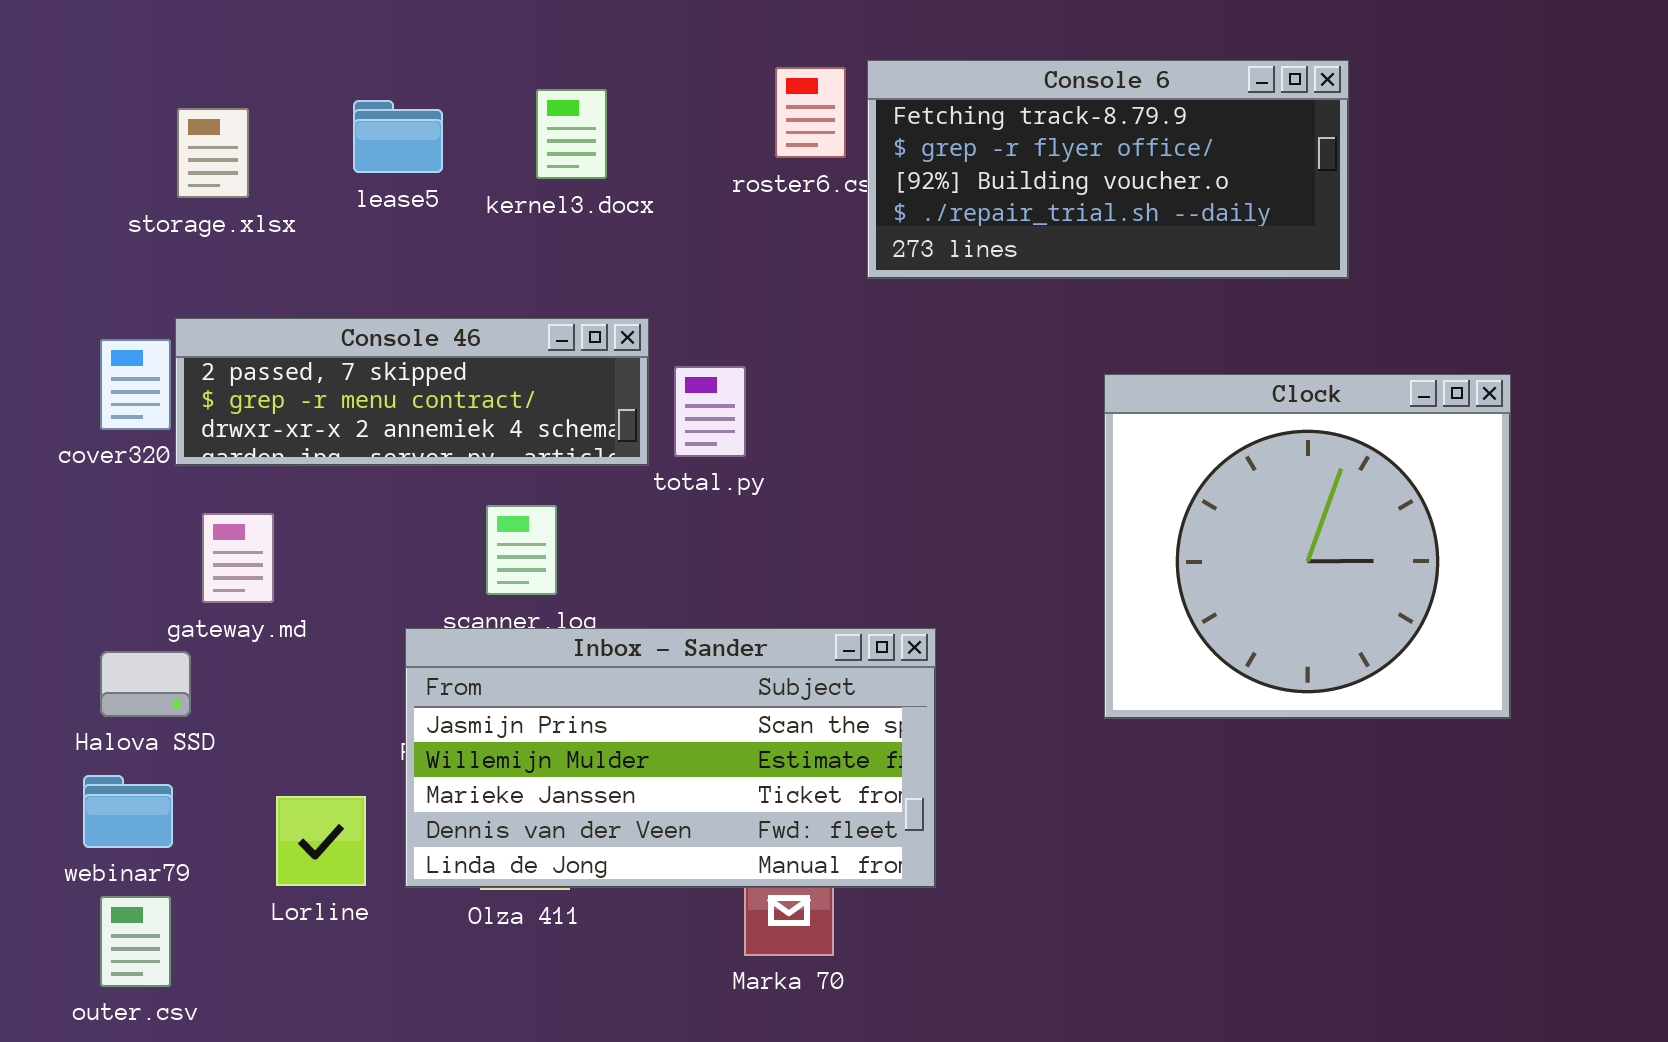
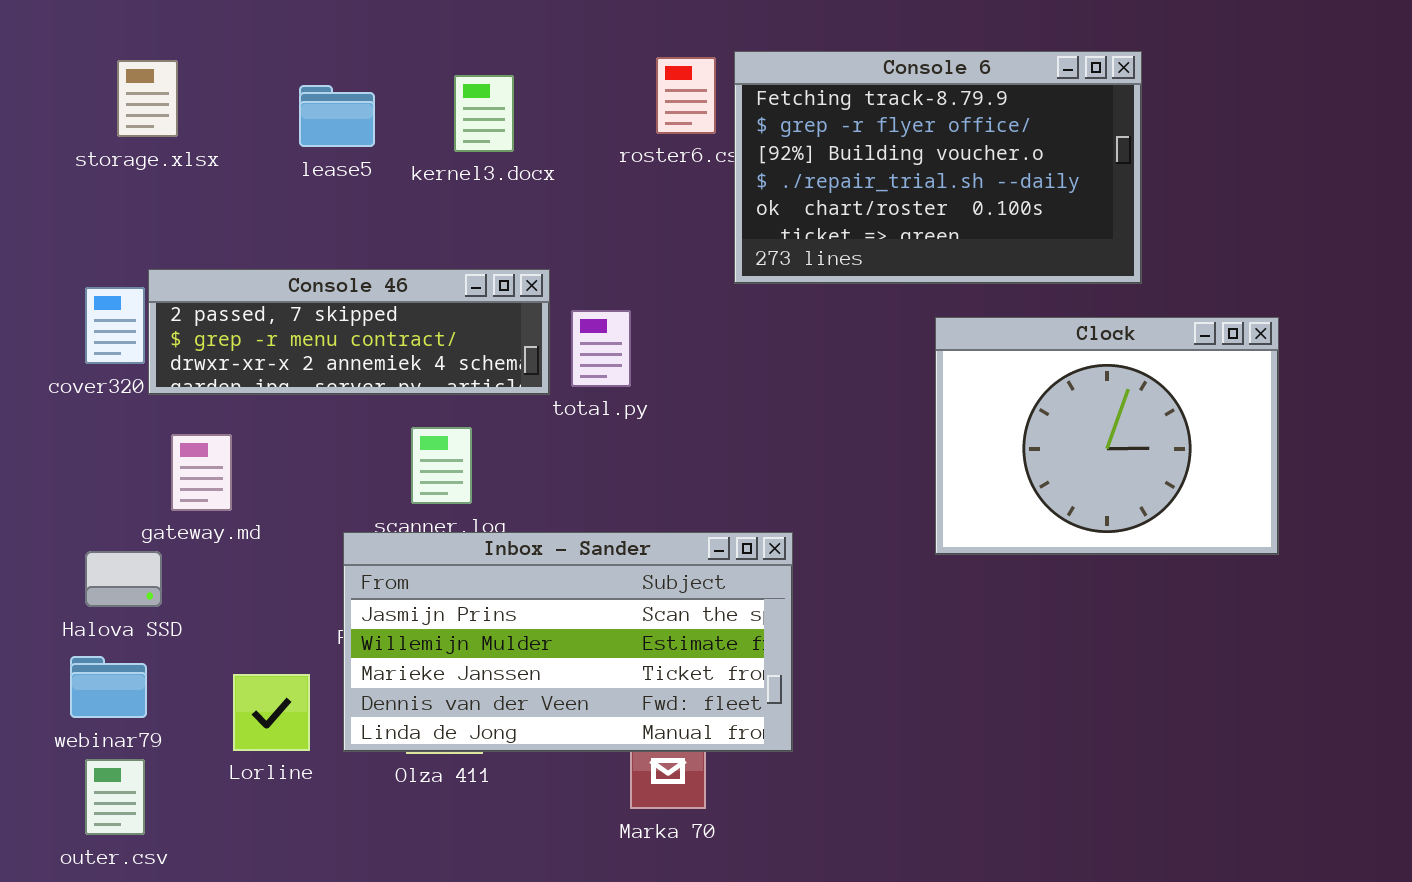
Console 6: [867,60,1349,279] -> [734,51,1142,284], resized
storage.xlsx: [177,108,249,198] -> [117,60,178,137], moved
Clock: [1104,374,1511,719] -> [935,317,1279,555], resized

